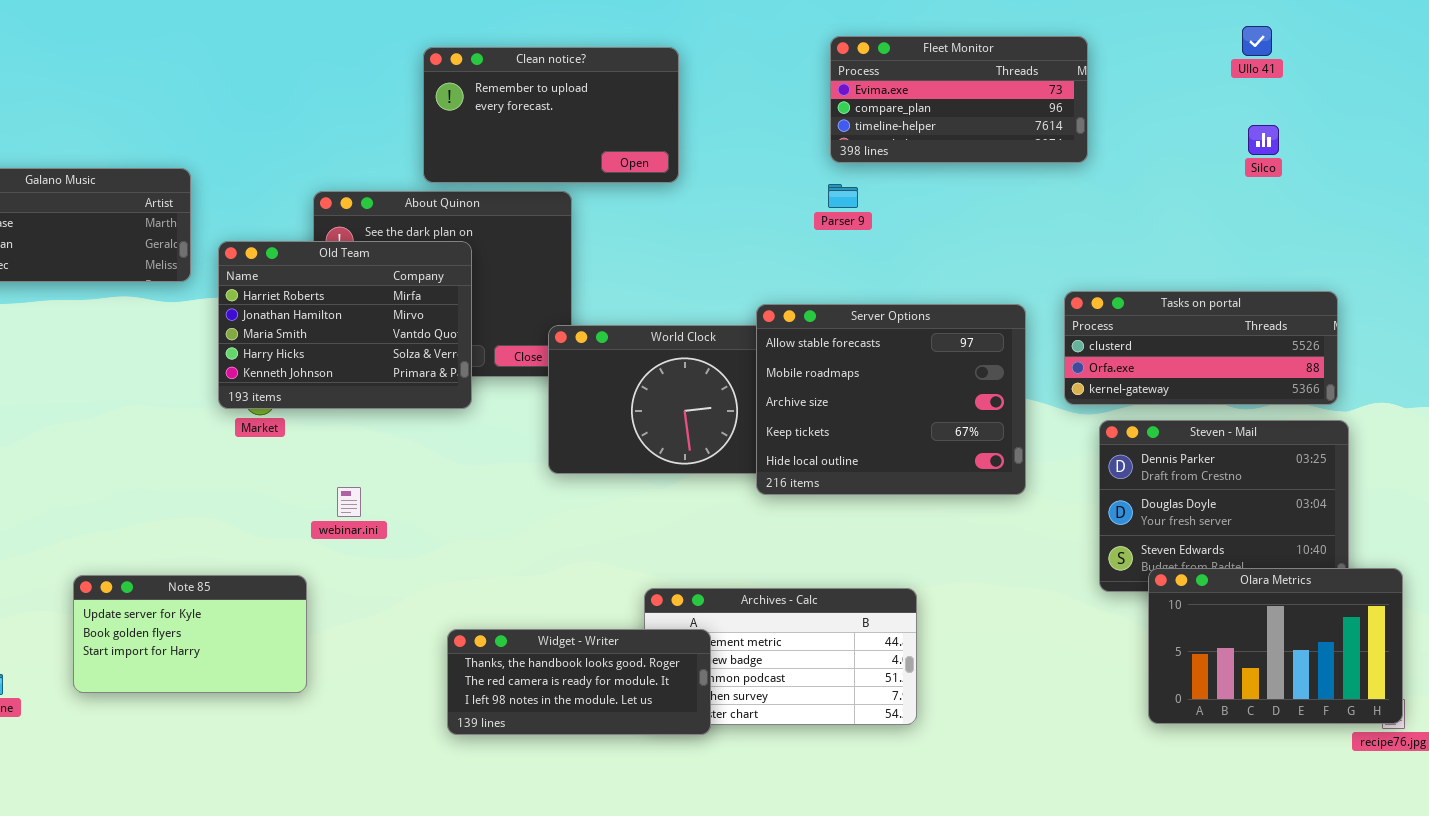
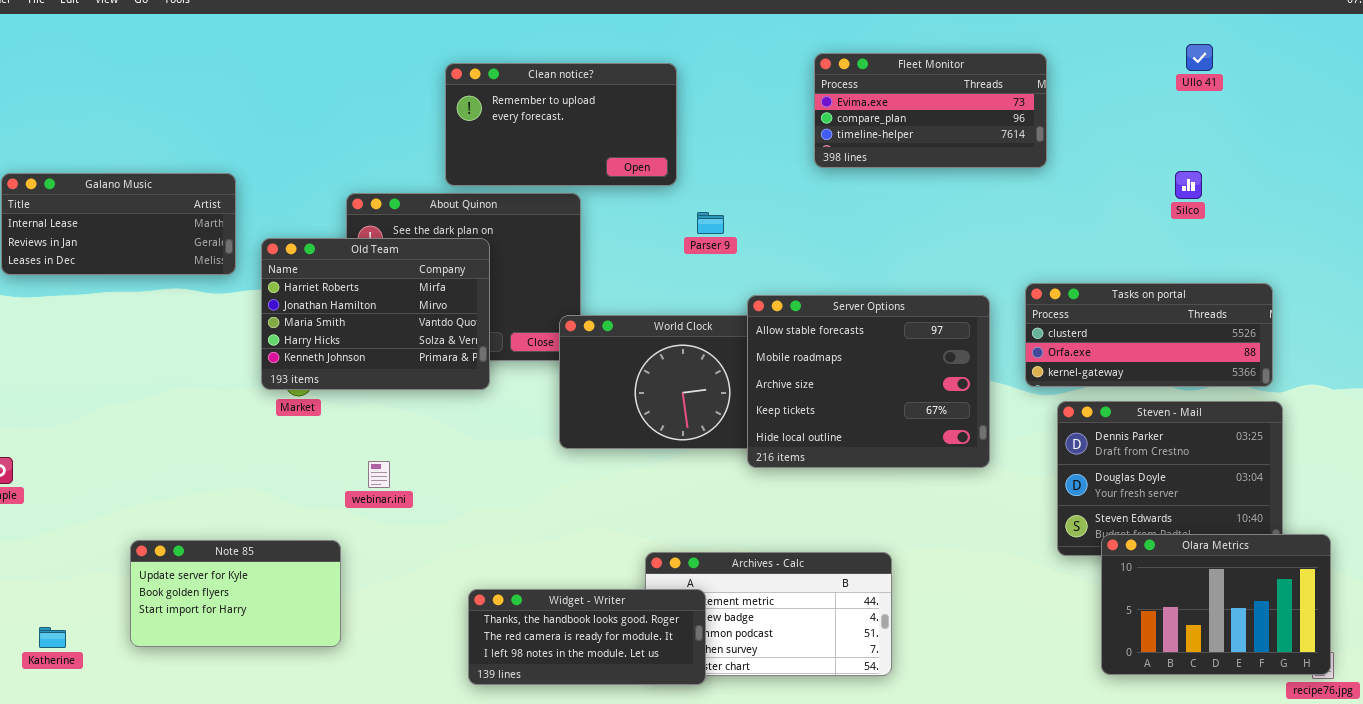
Silco: [1248,125,1279,155] -> [1175,171,1202,199], moved
Parser 9: [828,184,858,208] -> [697,212,724,234], moved

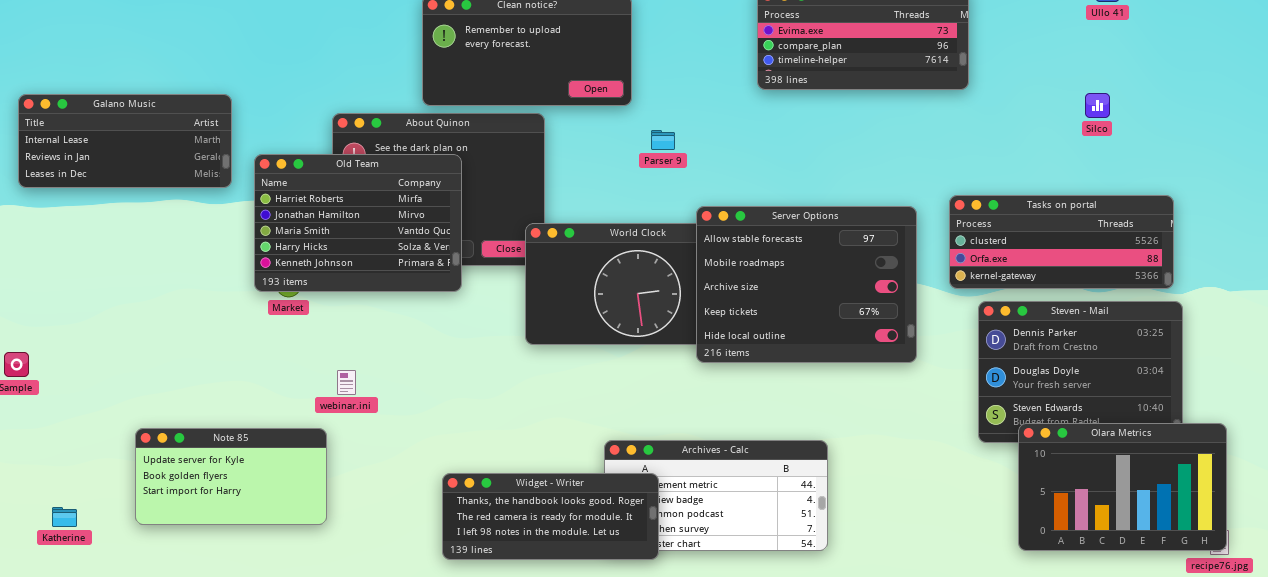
webinar.ini: [368,461,390,488] -> [337,370,356,395], moved

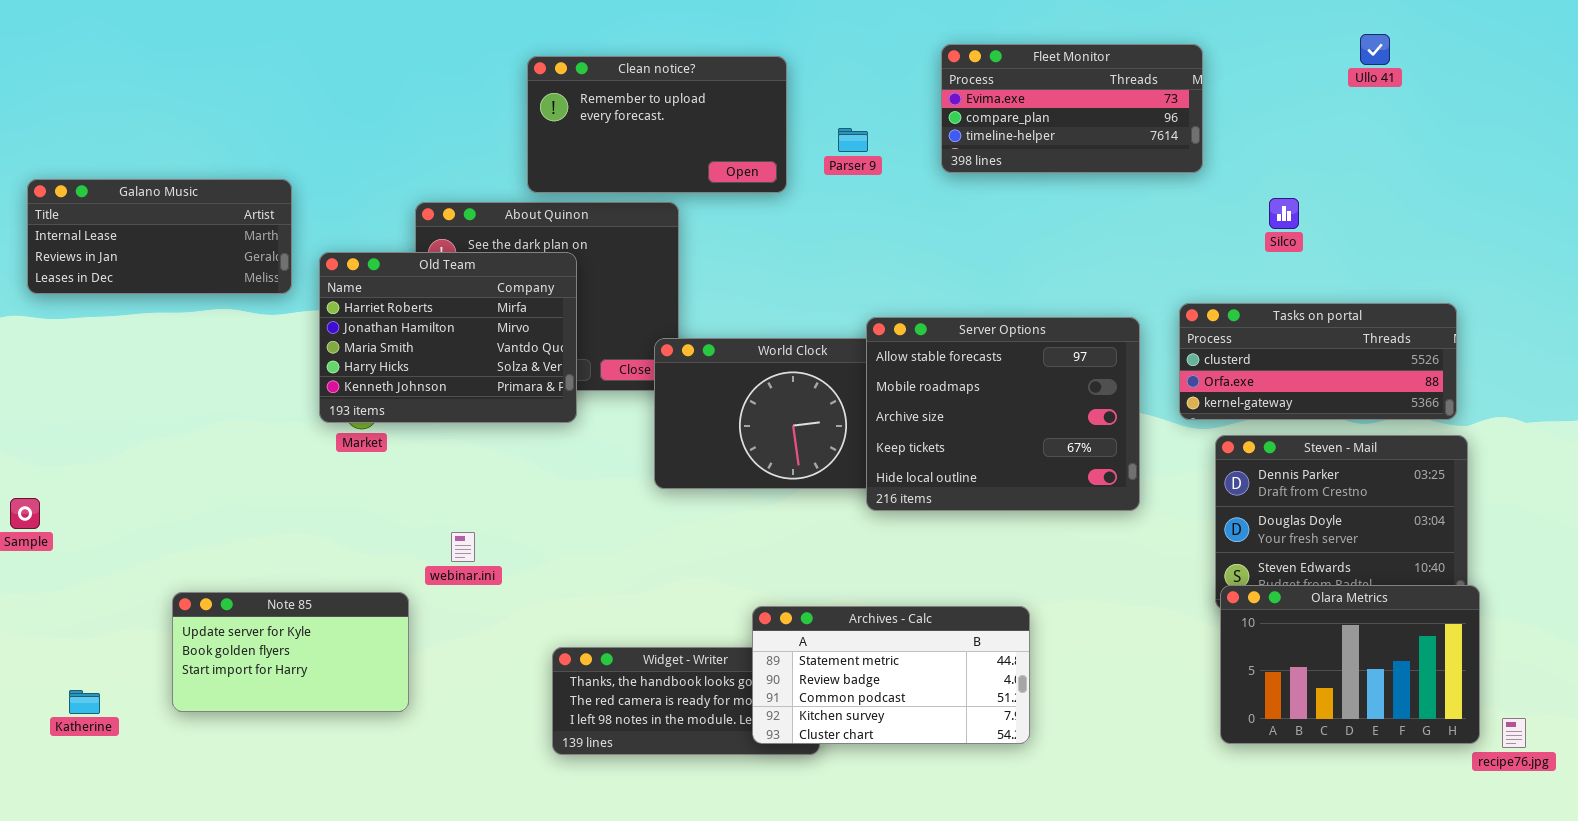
Silco: [1085,93,1110,118] -> [1269,198,1299,229], moved
Parser 9: [651,130,675,150] -> [838,128,868,152], moved
webinar.ini: [337,370,356,395] -> [451,532,475,562], moved
Olara Metrics: [1018,423,1227,551] -> [1220,585,1480,744], moved
Archives - Calc: [604,440,828,551] -> [752,606,1030,744], raised

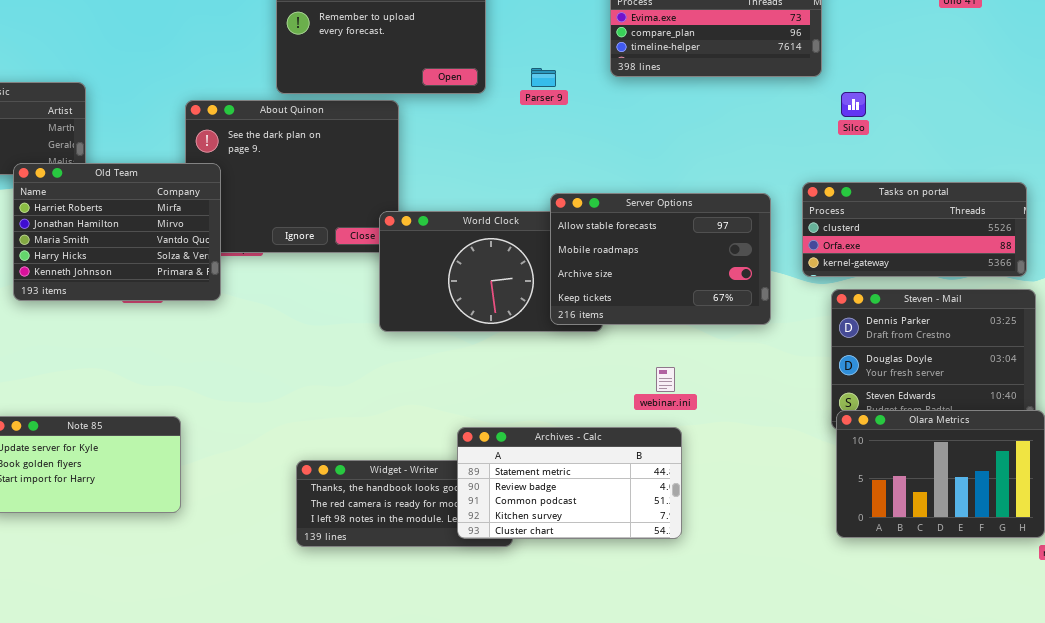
Parser 9: [838,128,868,152] -> [531,68,556,87], moved
Silco: [1269,198,1299,229] -> [841,92,866,117], moved
Old Team: [319,252,577,423] -> [13,163,221,301], moved
Server Options: [866,317,1140,511] -> [550,193,771,325], resized
webinar.ini: [451,532,475,562] -> [656,367,675,392], moved

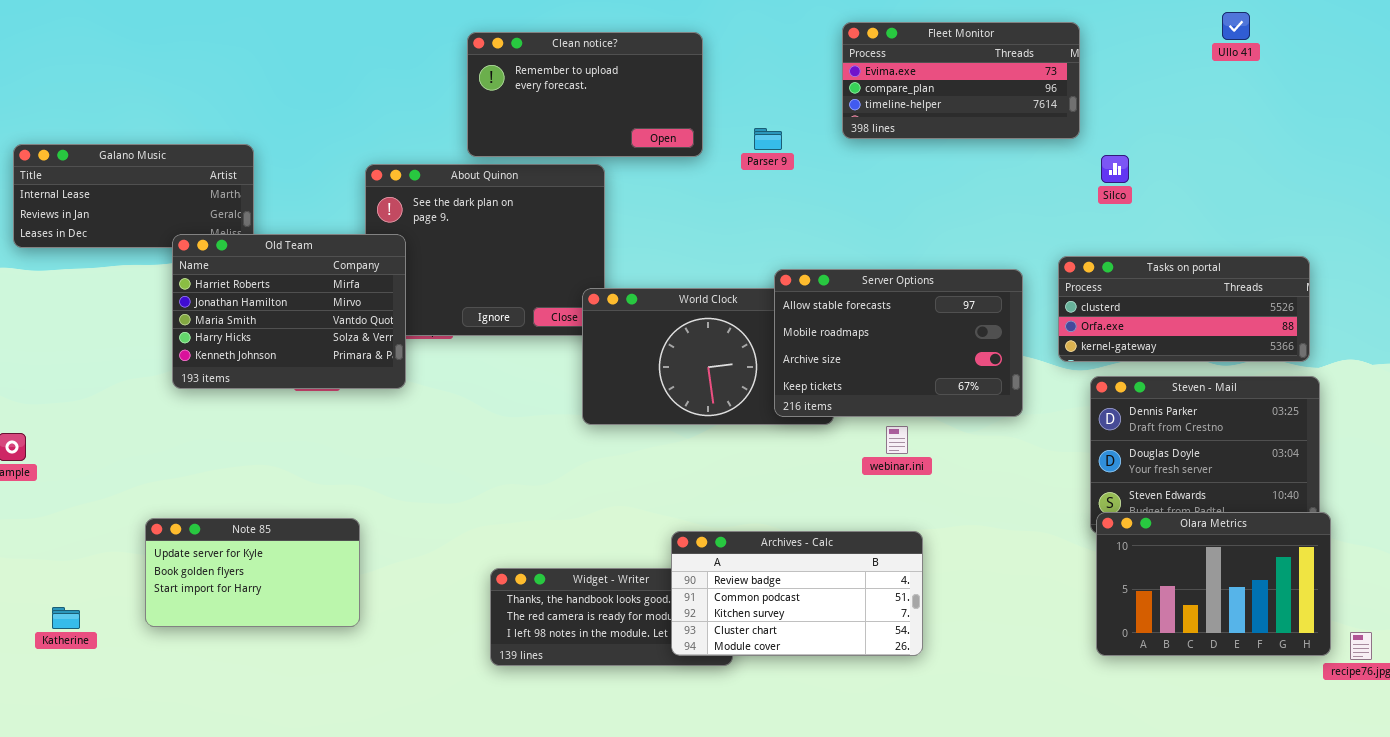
webinar.ini: [656,367,675,392] -> [886,426,908,454], moved
Archives - Calc: [457,427,682,539] -> [671,531,923,656], scrolled down 1 row

